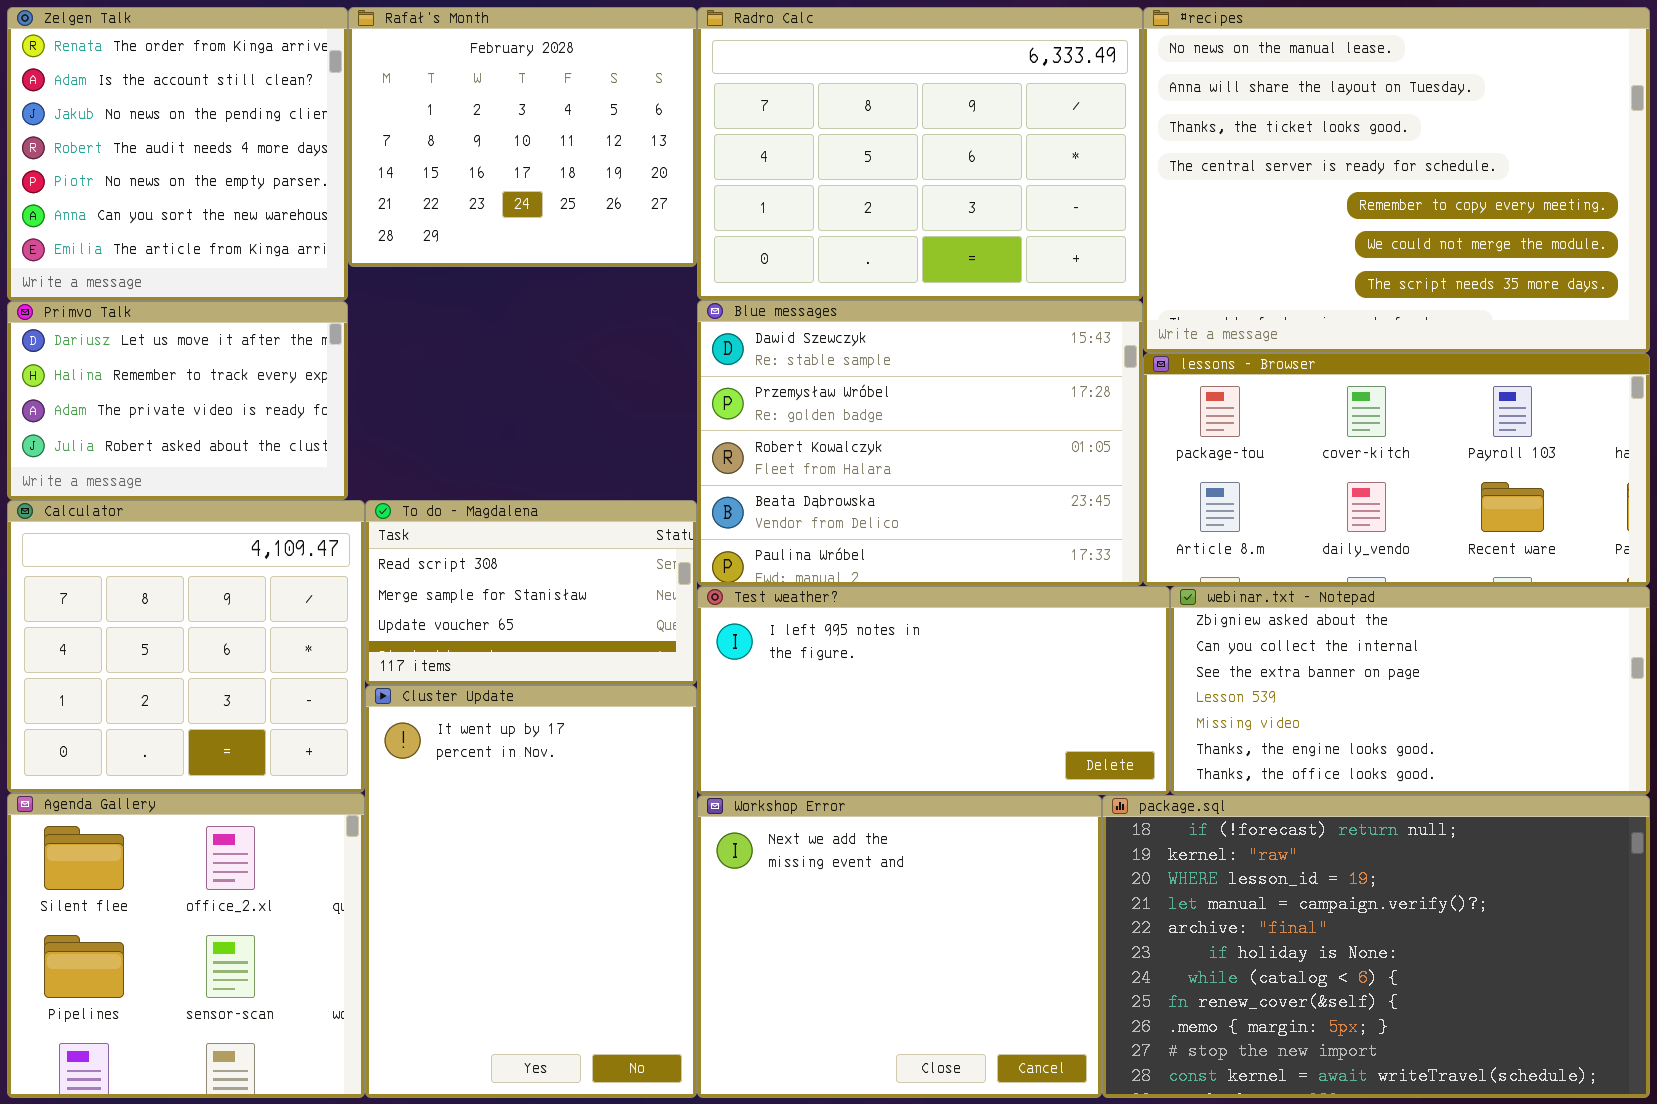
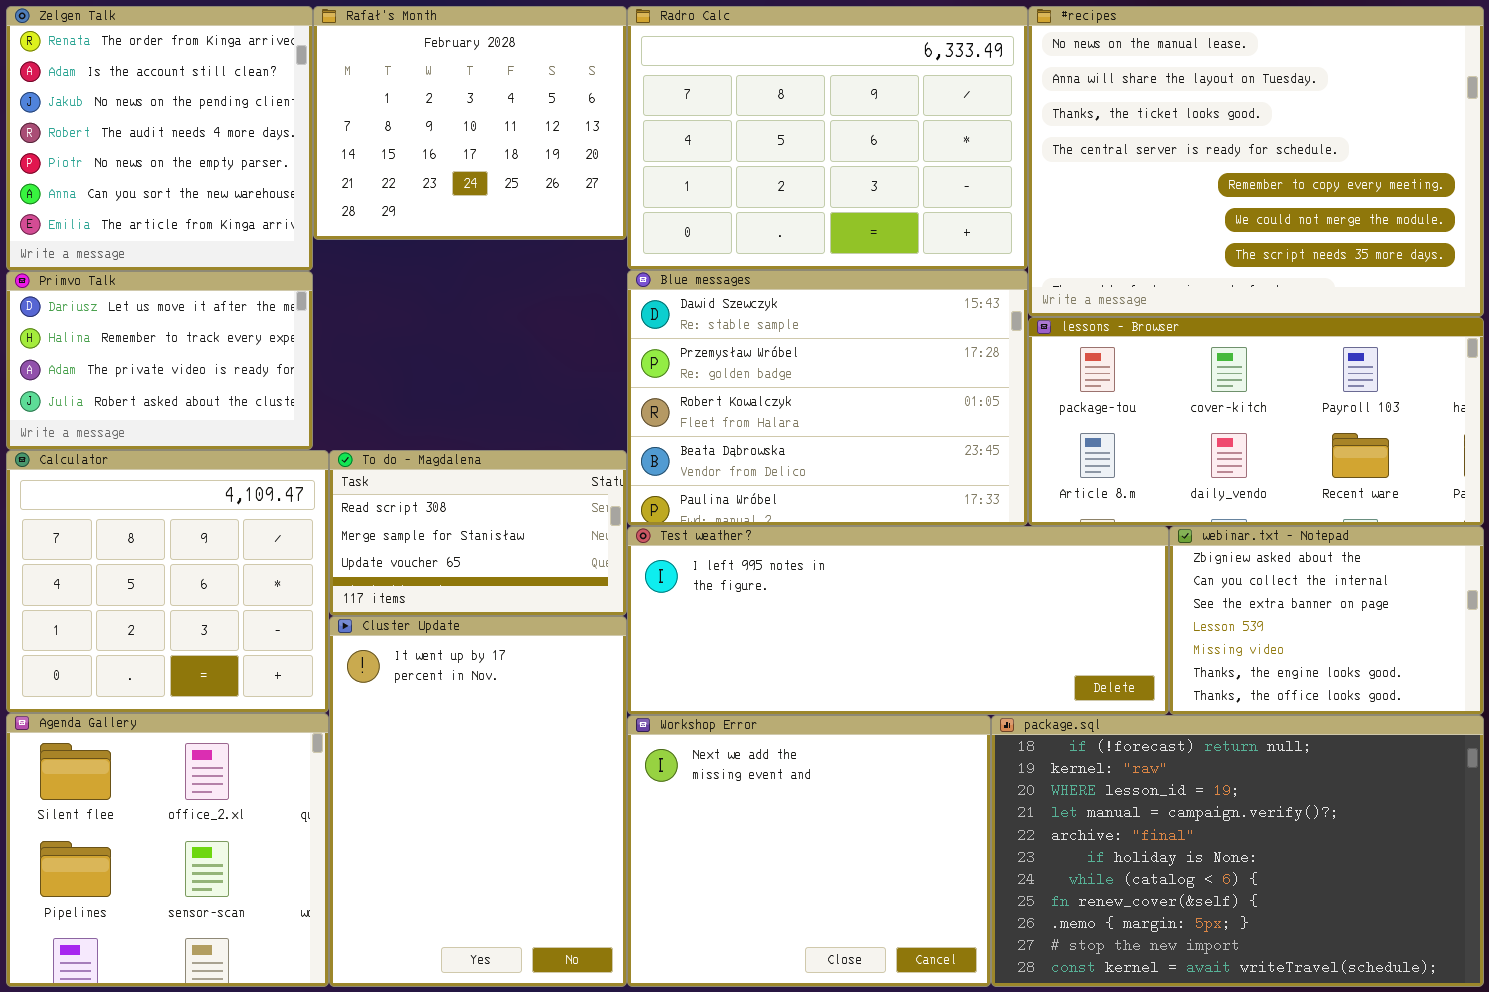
Test weather?: [697,586,1170,795] -> [627,526,1169,715], resized
webinar.txt - Notepad: [1170,586,1650,795] -> [1169,526,1484,715], resized

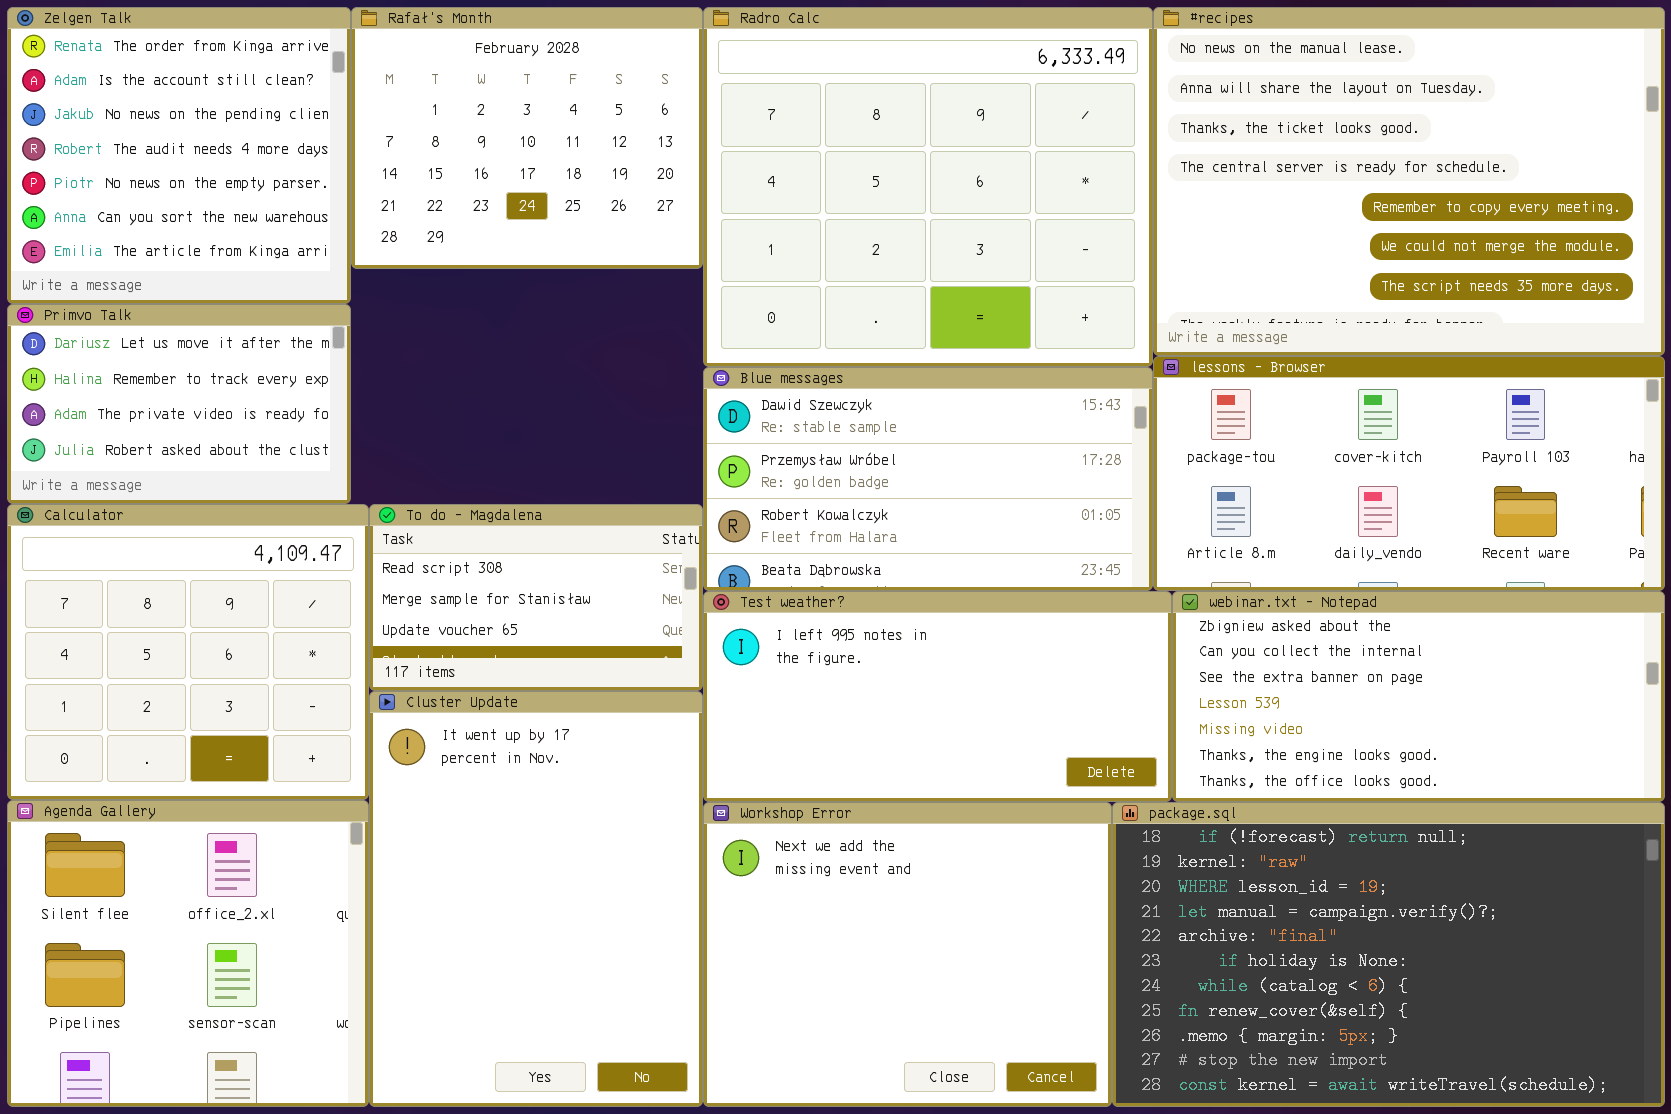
Radro Calc: [627,6,1028,270] -> [703,7,1153,367], resized
Blue messages: [627,270,1028,526] -> [703,367,1153,591], resized
Test weather?: [627,526,1169,715] -> [703,591,1172,802], resized
webinar.txt - Notepad: [1169,526,1484,715] -> [1172,591,1665,802], resized

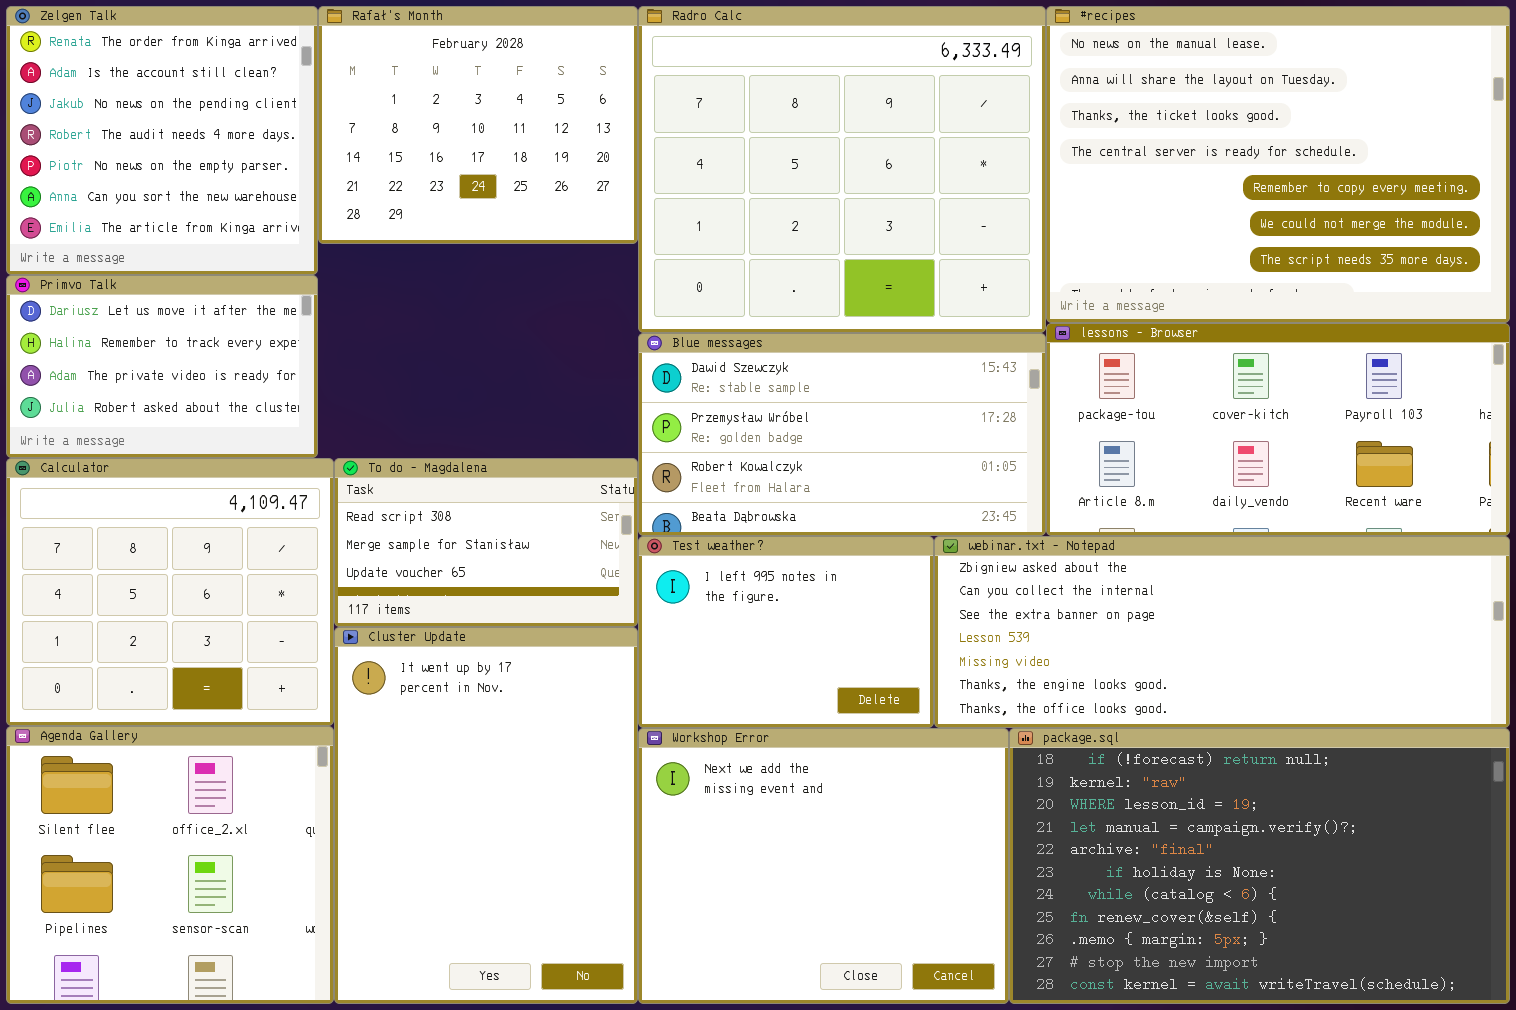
Test weather?: [703,591,1172,802] -> [638,536,934,728], resized
webinar.txt - Notepad: [1172,591,1665,802] -> [934,536,1510,728], resized

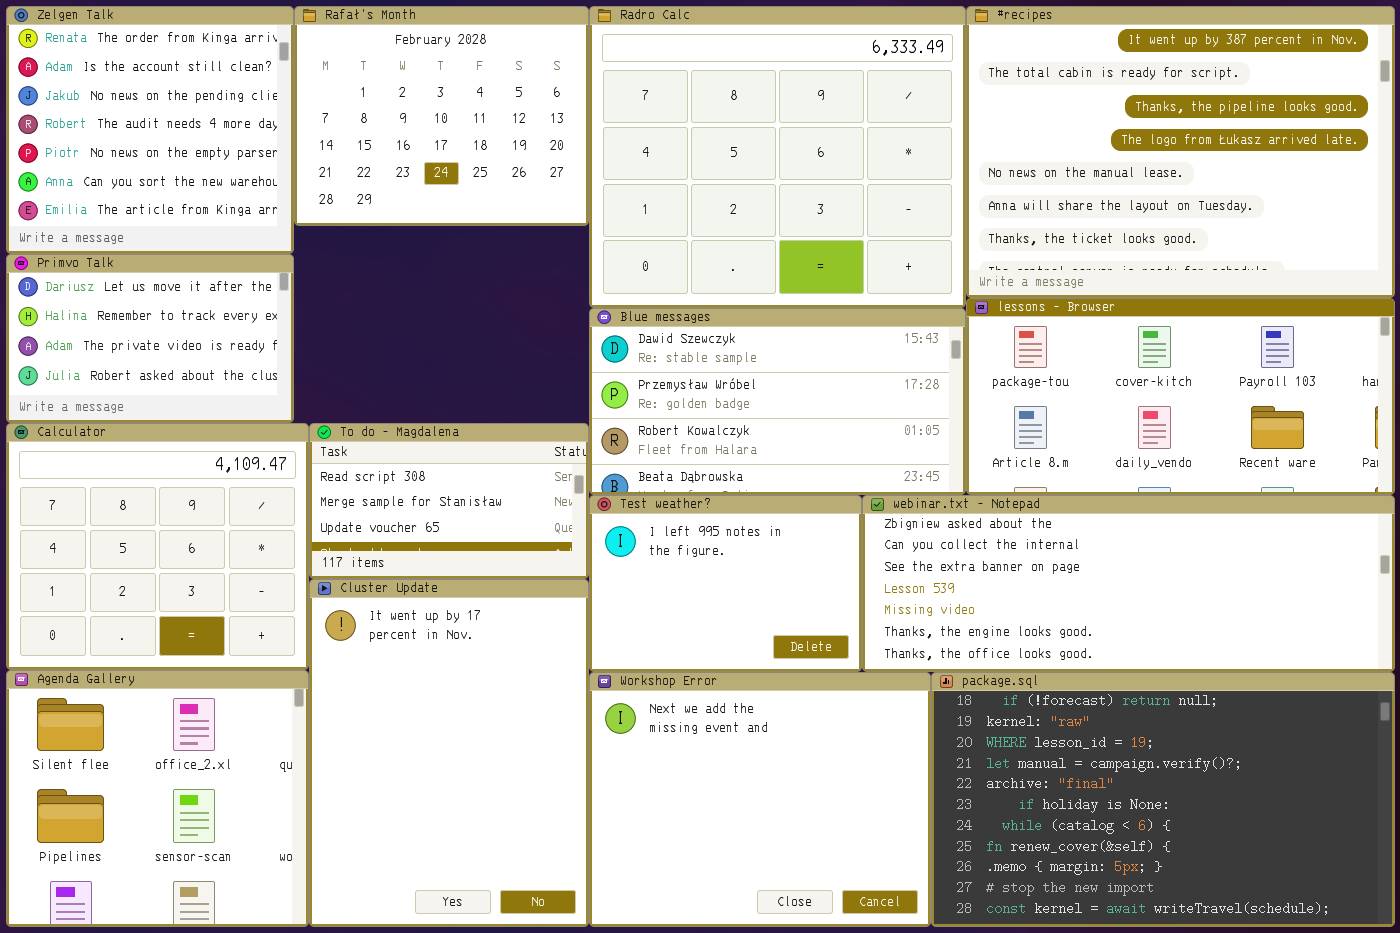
#recipes: [1046,6,1510,323] -> [966,6,1395,298], scrolled up 4 rows

